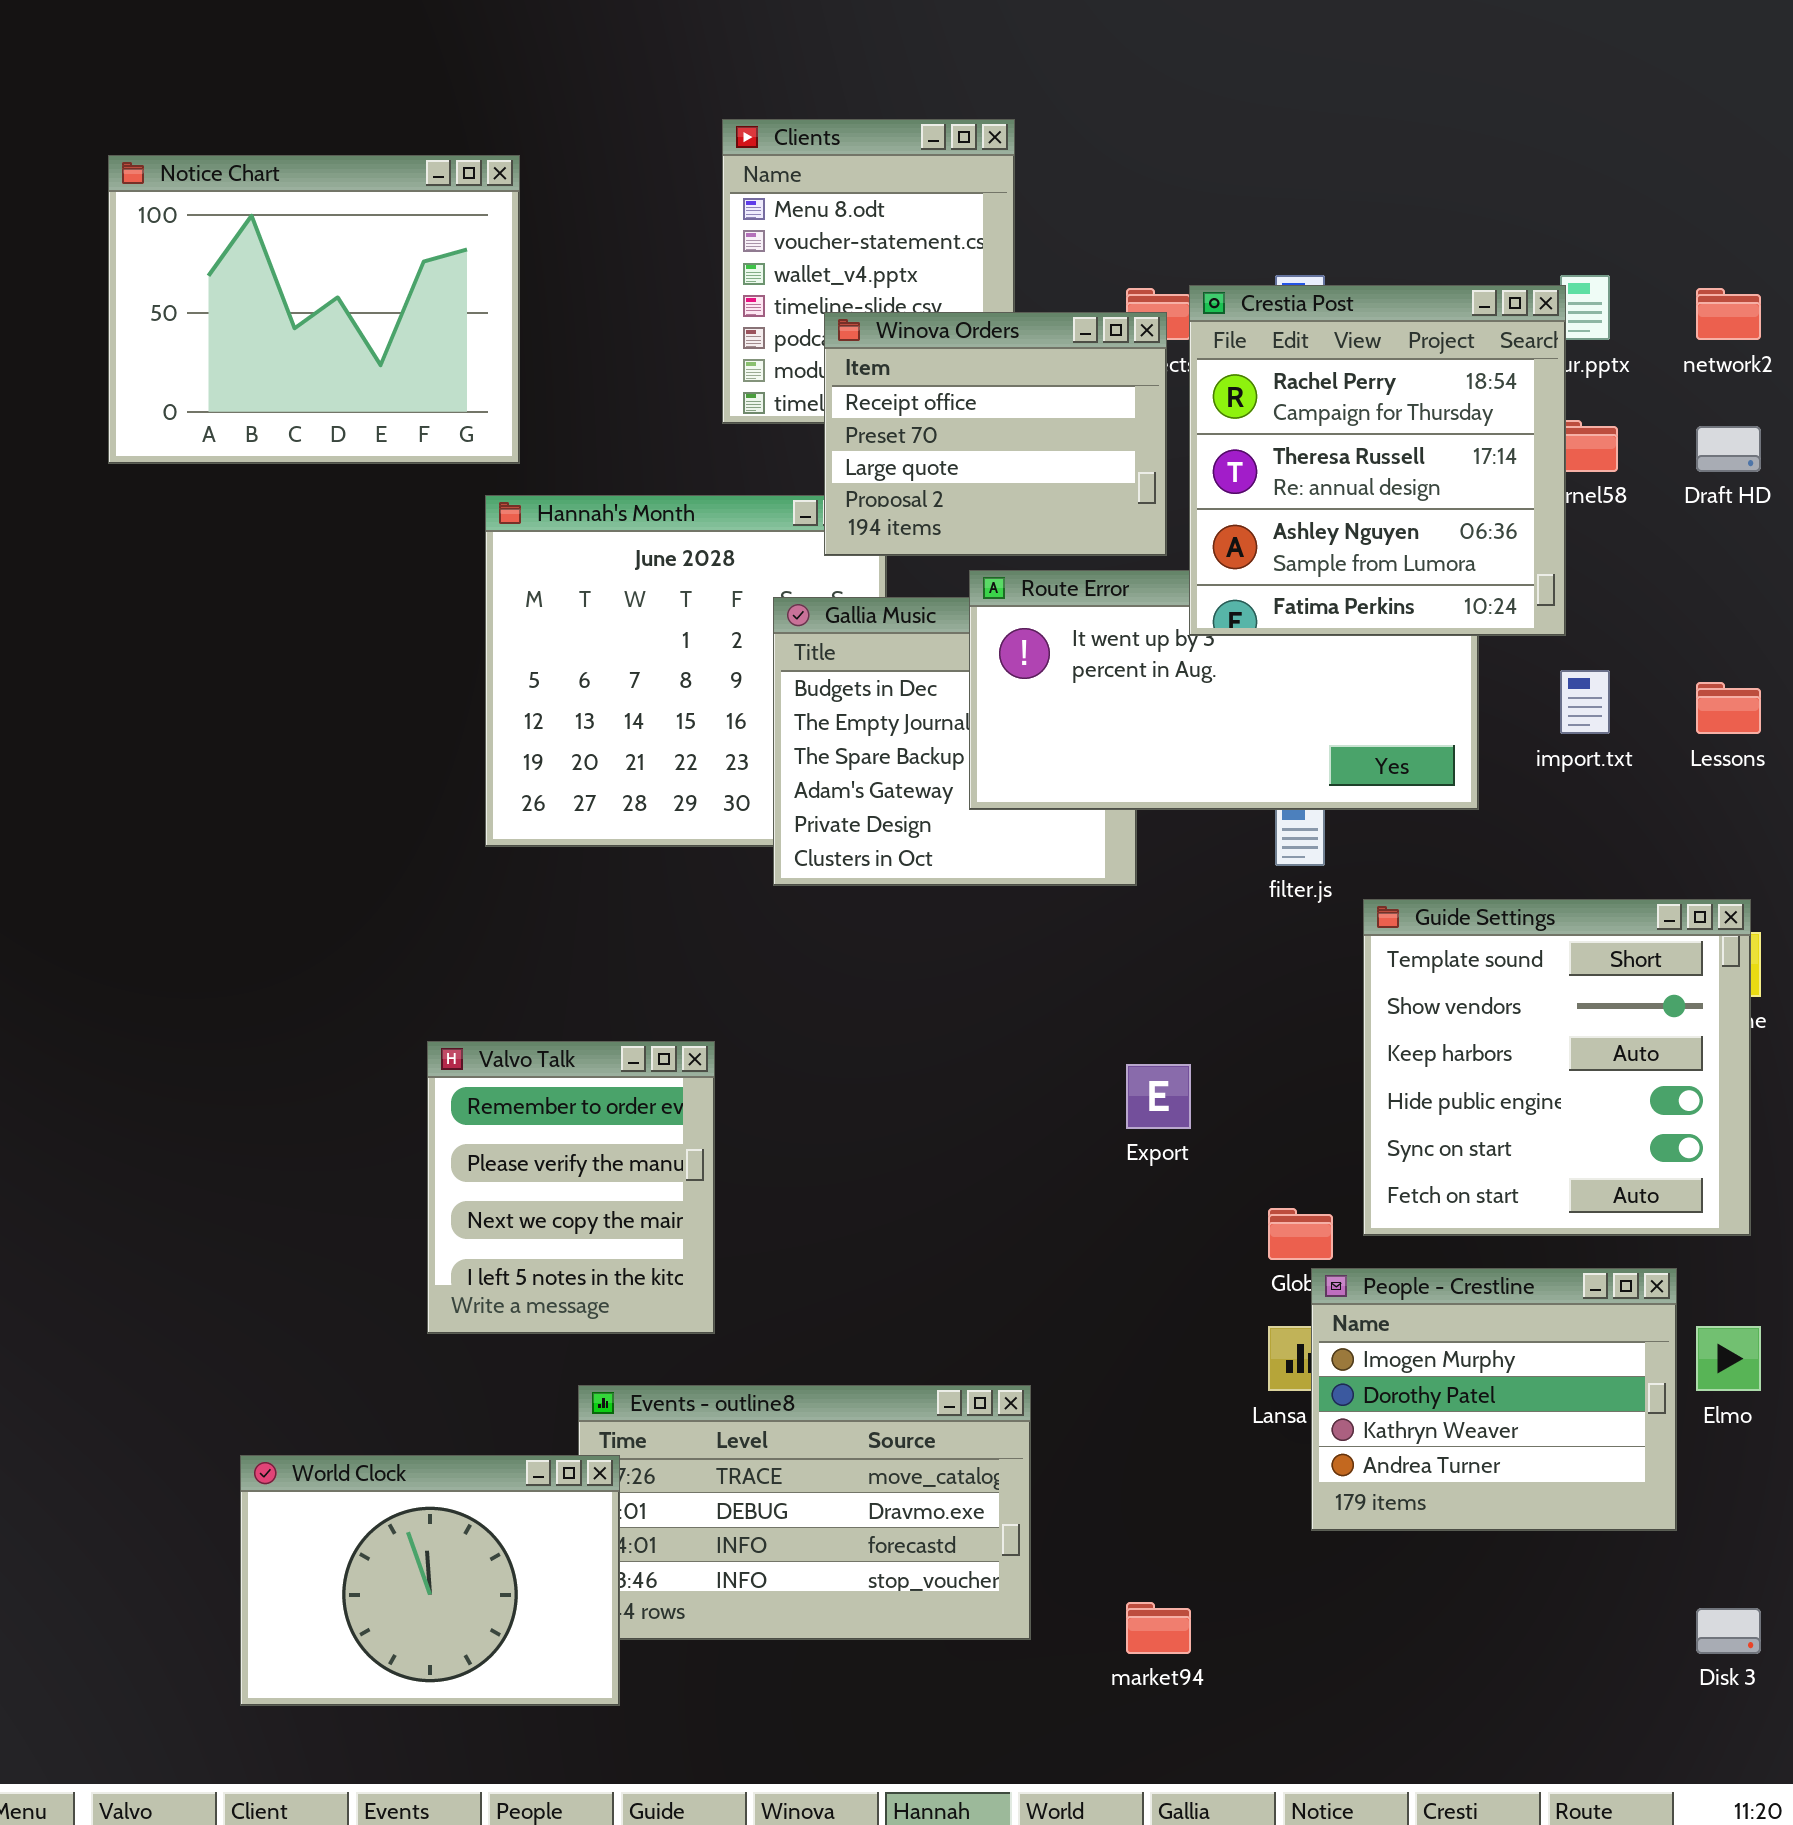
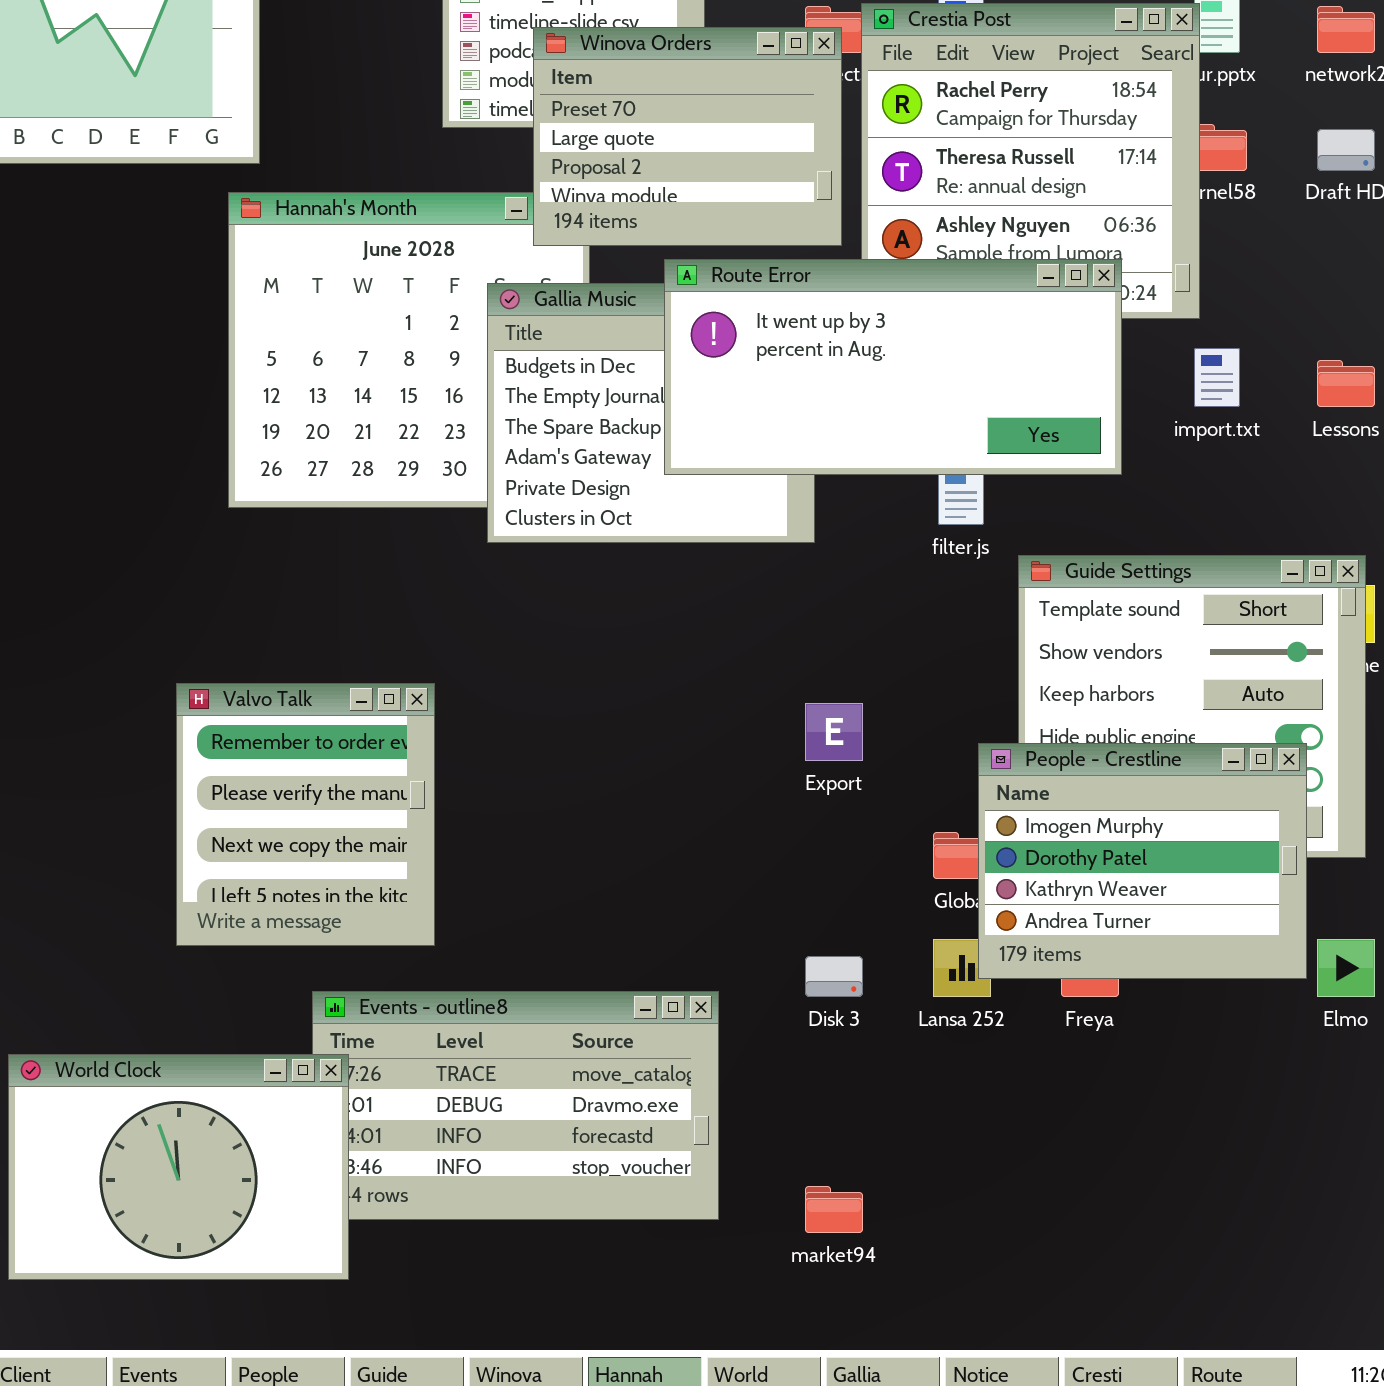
Winova Orders: [824,312,1167,556] -> [533,27,842,246], scrolled down 1 row
Route Error: [969,570,1479,810] -> [664,259,1122,475], raised
People - Crestline: [1311,1268,1677,1531] -> [978,743,1307,979], moved
Disk 3: [1696,1608,1761,1654] -> [805,956,863,997], moved

